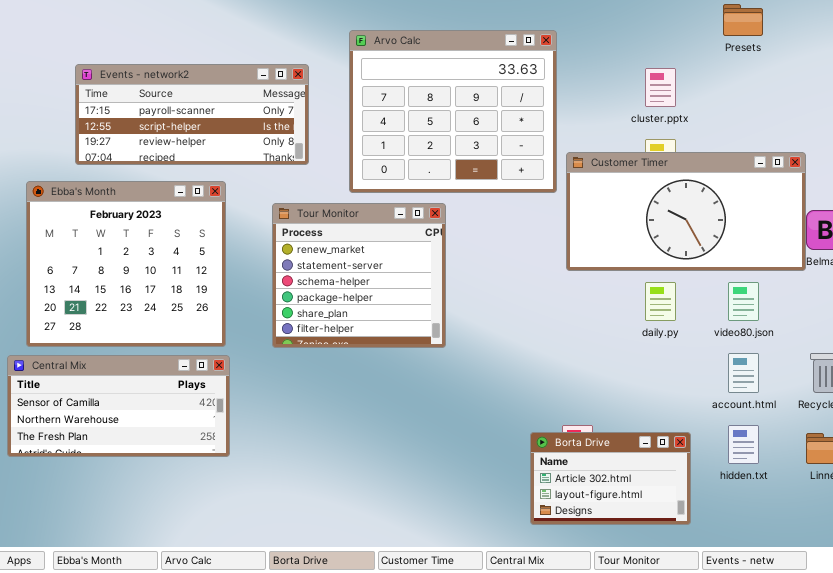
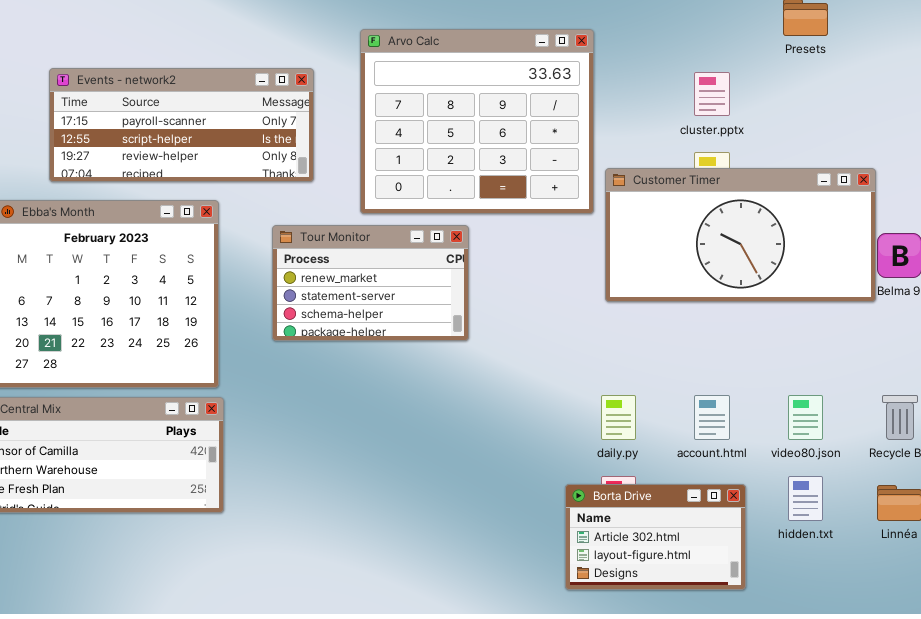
Tour Monitor: [272,203,446,348] -> [272,225,469,341], resized
daily.py: [645,282,676,321] -> [601,395,636,440], moved
video80.json: [728,282,759,321] -> [788,395,823,440], moved
account.html: [728,353,759,393] -> [694,395,730,440], moved

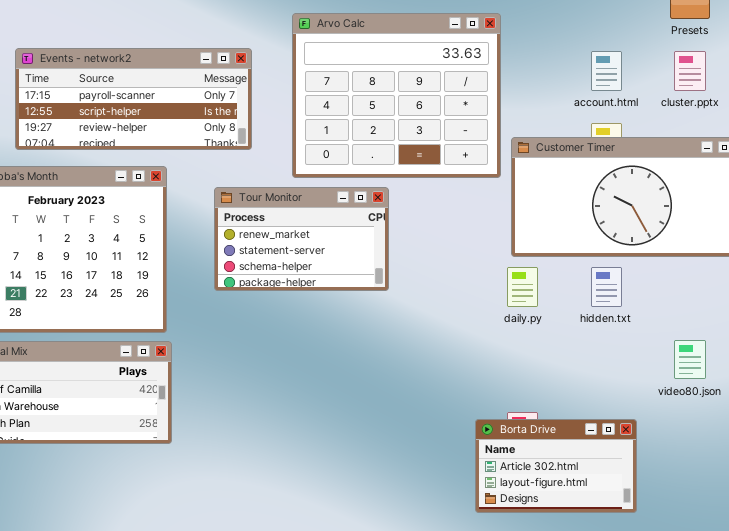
cluster.pptx: [694,72,730,116] -> [674,51,706,91], moved
daily.py: [601,395,636,440] -> [507,267,538,307], moved
account.html: [694,395,730,440] -> [591,51,622,91], moved
hidden.txt: [788,476,823,521] -> [591,267,622,307], moved

